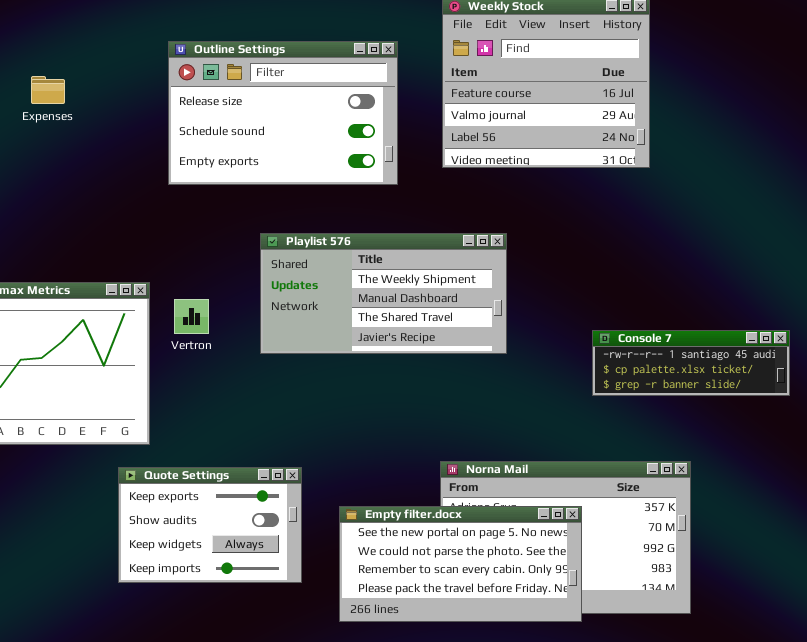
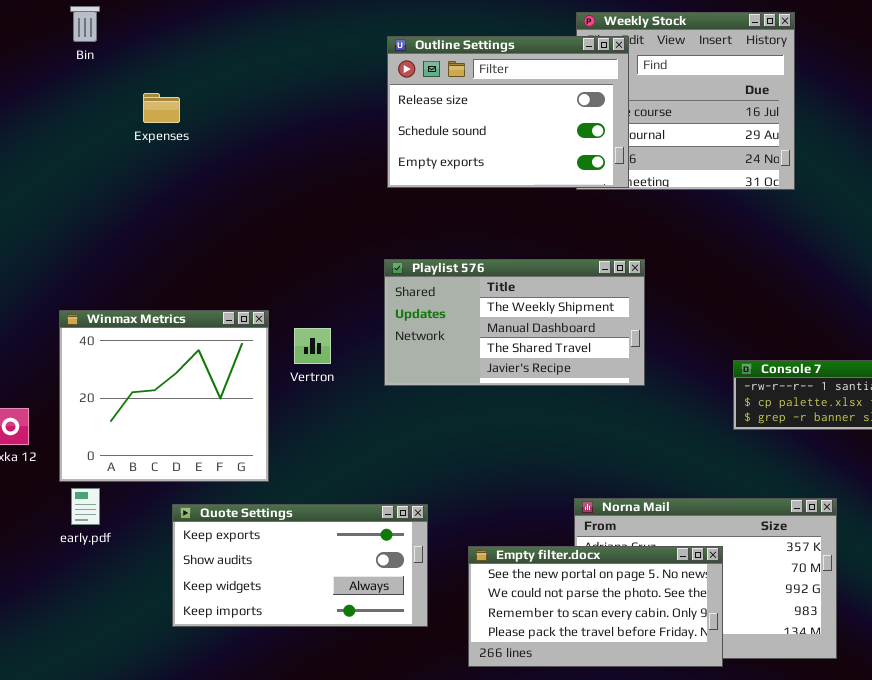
Outline Settings: [168,41,398,185] -> [387,36,629,188], moved
Quote Settings: [118,467,302,583] -> [172,504,428,627], resized

